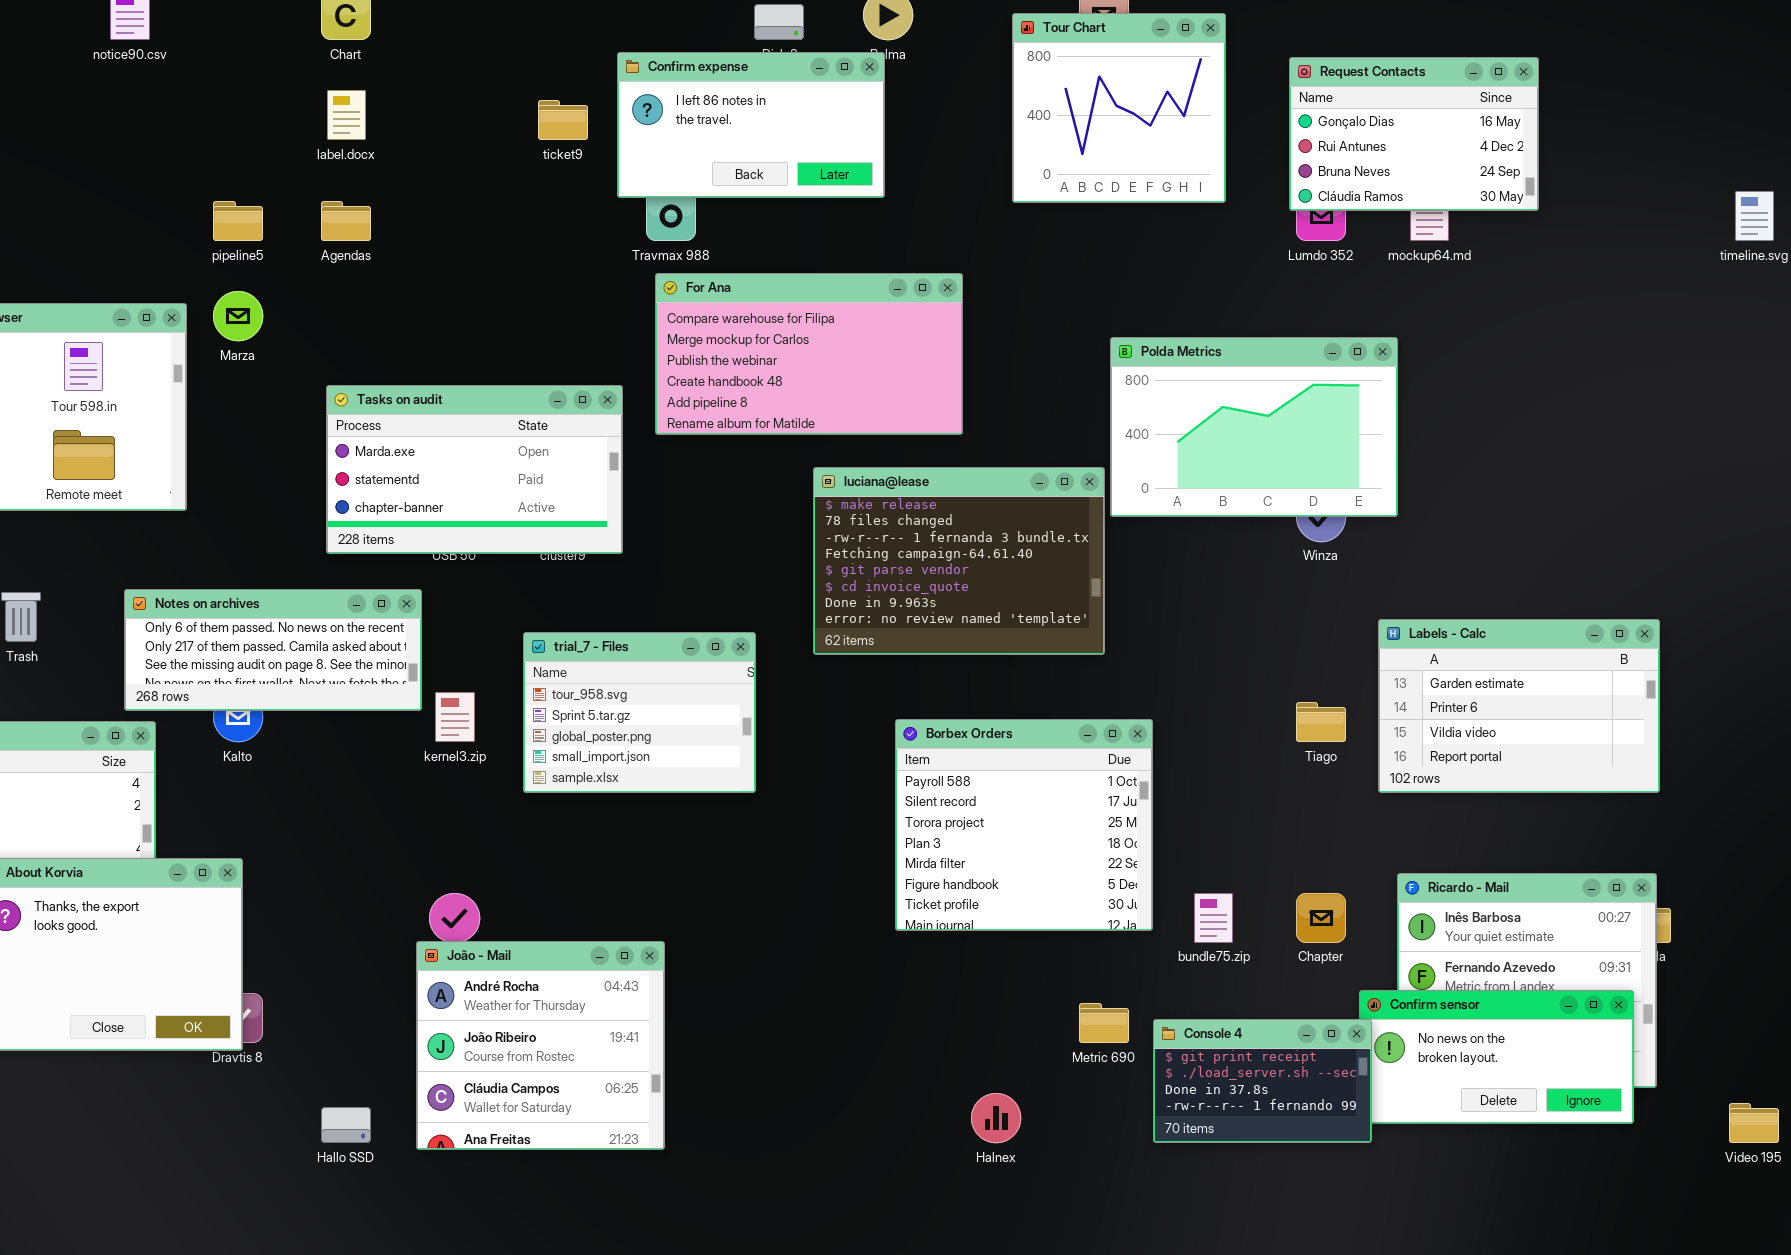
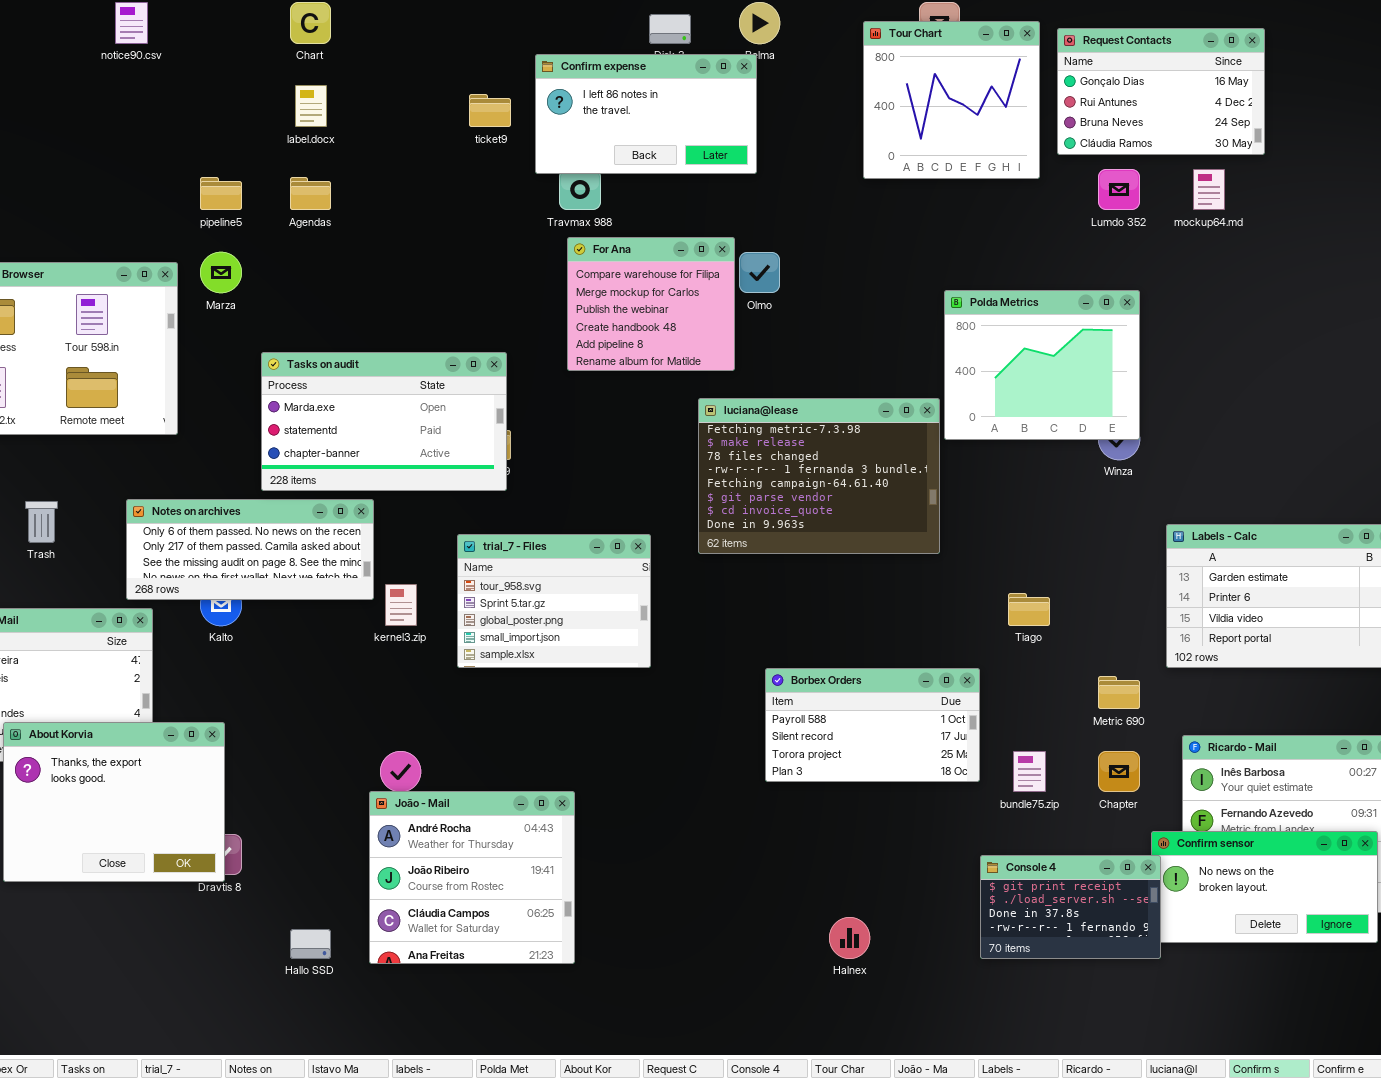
Request Contacts: [1289,57,1539,211] -> [1057,28,1265,155], moved
For Ana: [655,273,963,435] -> [567,237,735,371], resized
Polda Metrics: [1110,337,1398,517] -> [944,290,1140,440], resized
Tasks on audit: [326,385,623,554] -> [261,352,507,491], moved
luciana@lease: [813,467,1105,655] -> [698,398,940,554], scrolled up 1 row
Tiago: [1296,702,1346,742] -> [1008,593,1050,626], moved
Borbex Orders: [895,719,1153,931] -> [765,668,980,782], resized
Metric 690: [1079,1003,1129,1043] -> [1098,676,1140,709], moved

